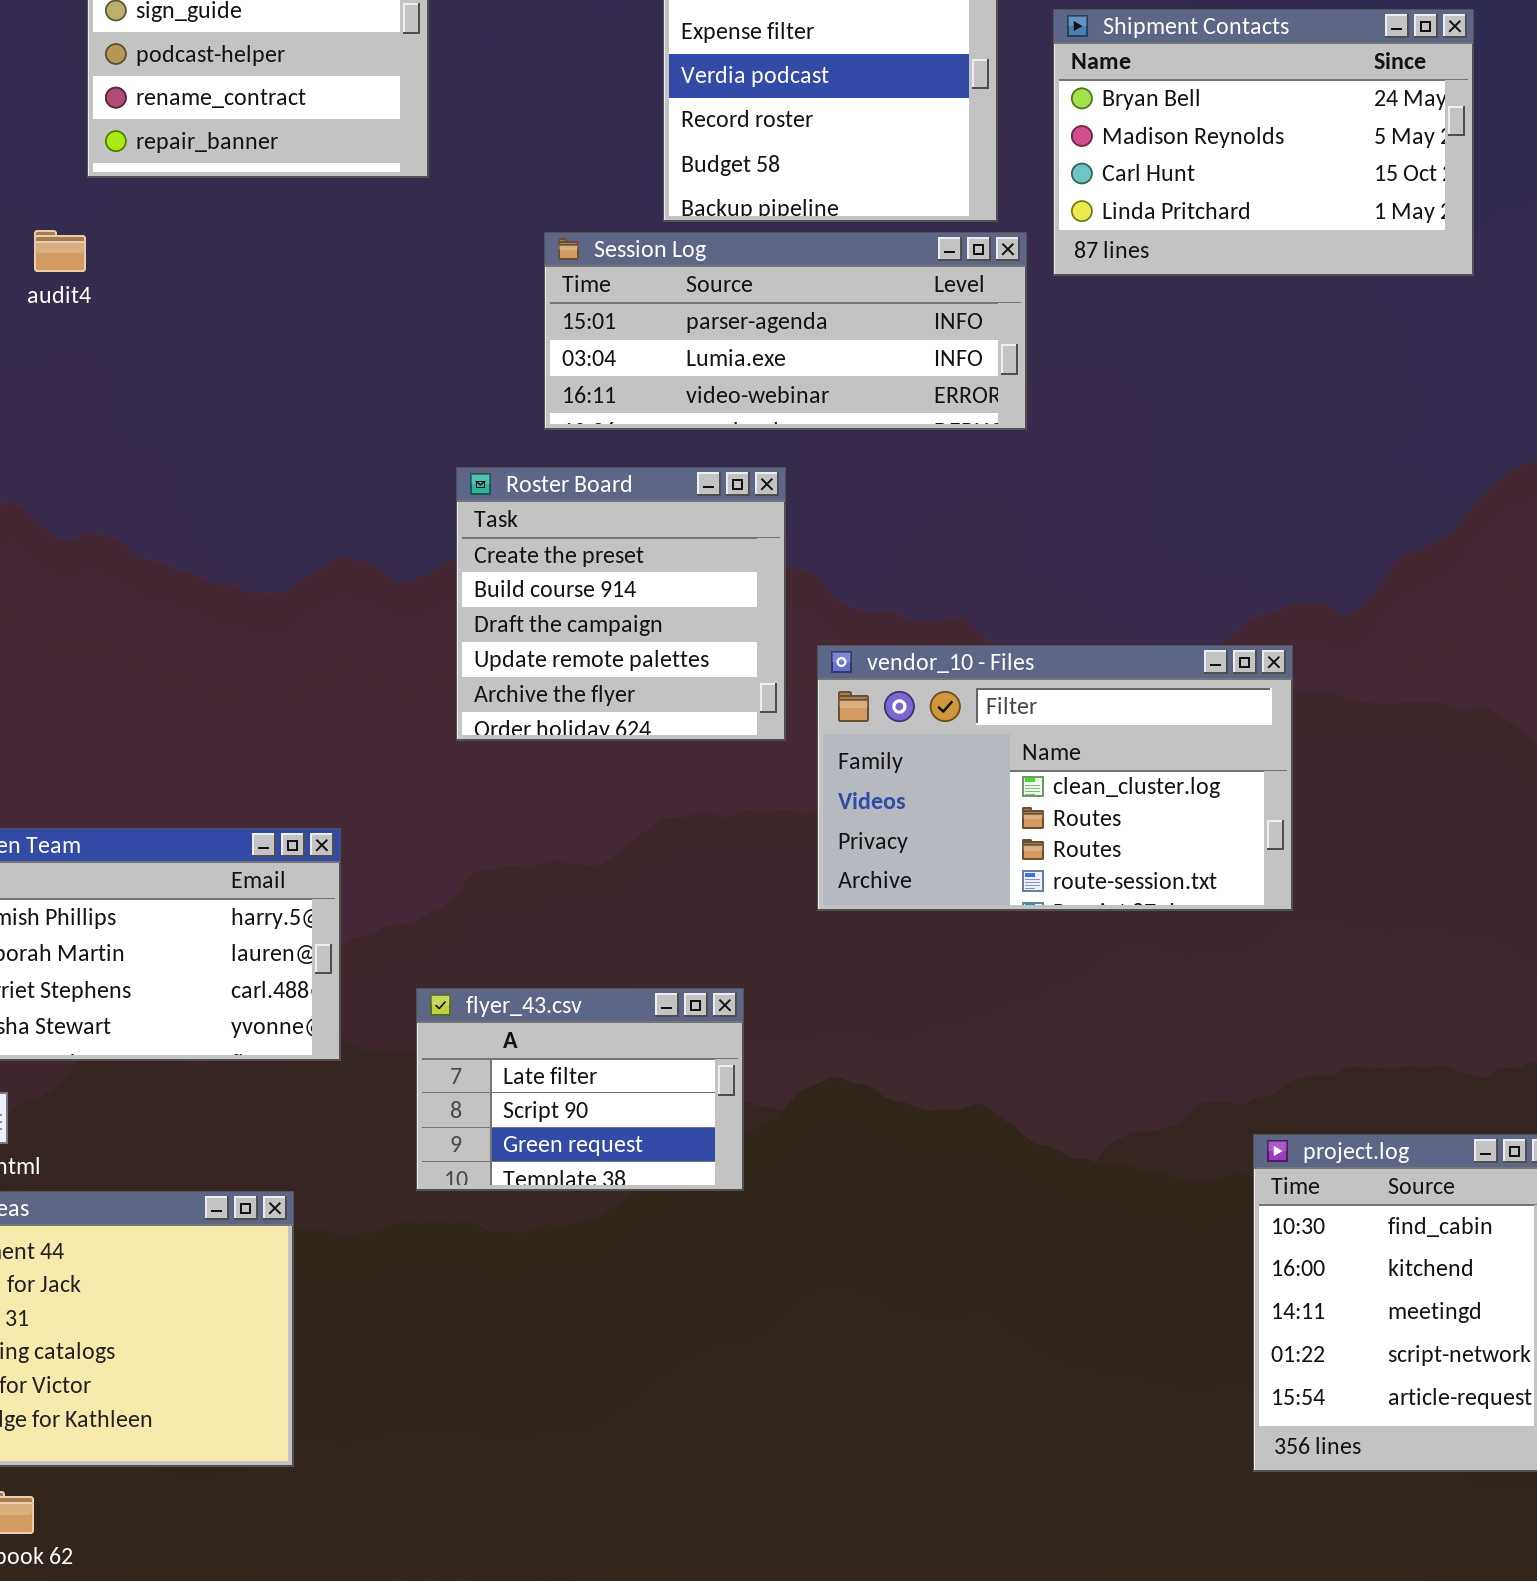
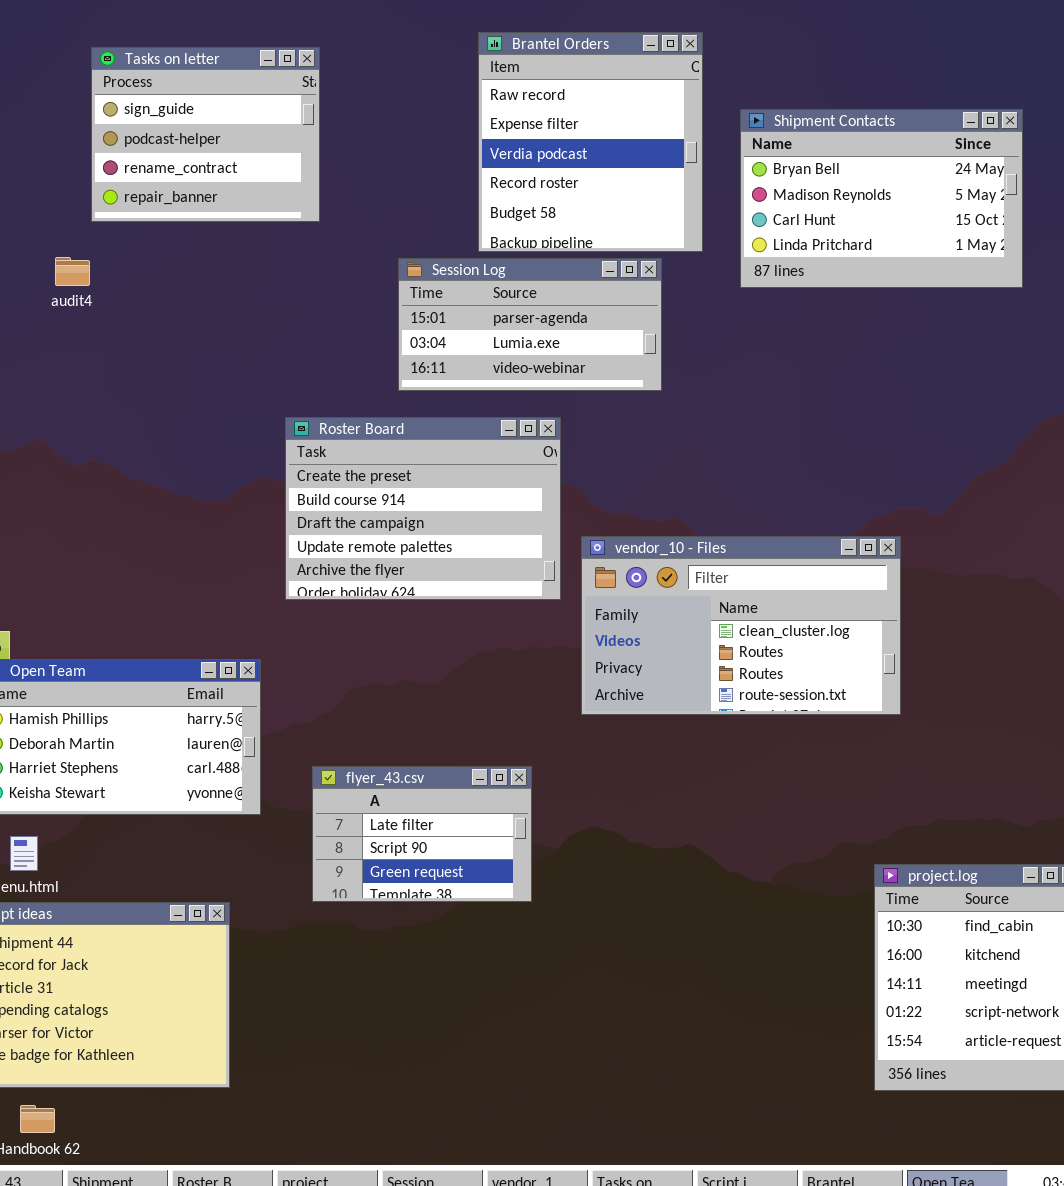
Session Log: [544,232,1027,430] -> [398,258,662,391], resized
Roster Board: [456,467,786,741] -> [285,417,561,600], resized

